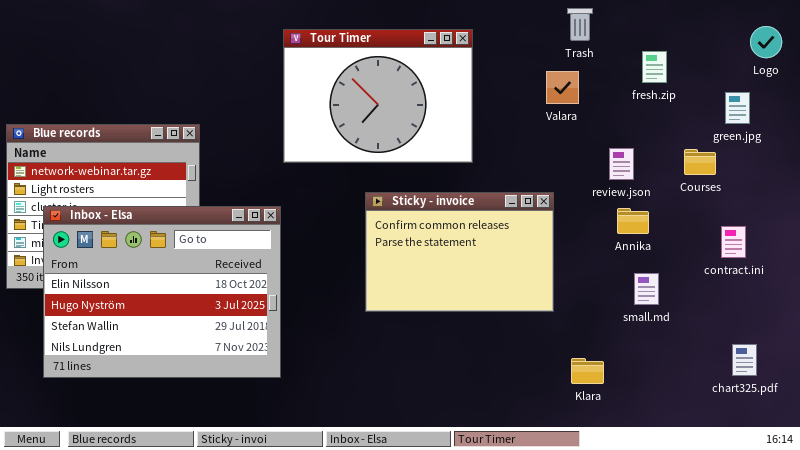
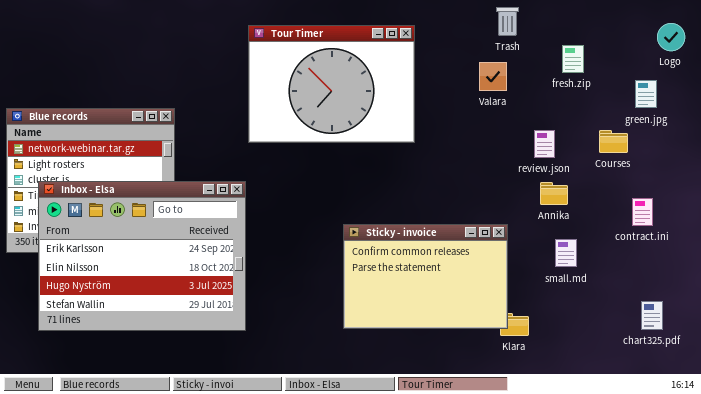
Sticky - invoice: [365,192,554,312] -> [343,224,508,329], moved
Inbox - Elsa: [43,206,281,378] -> [38,181,246,331], scrolled up 1 row

